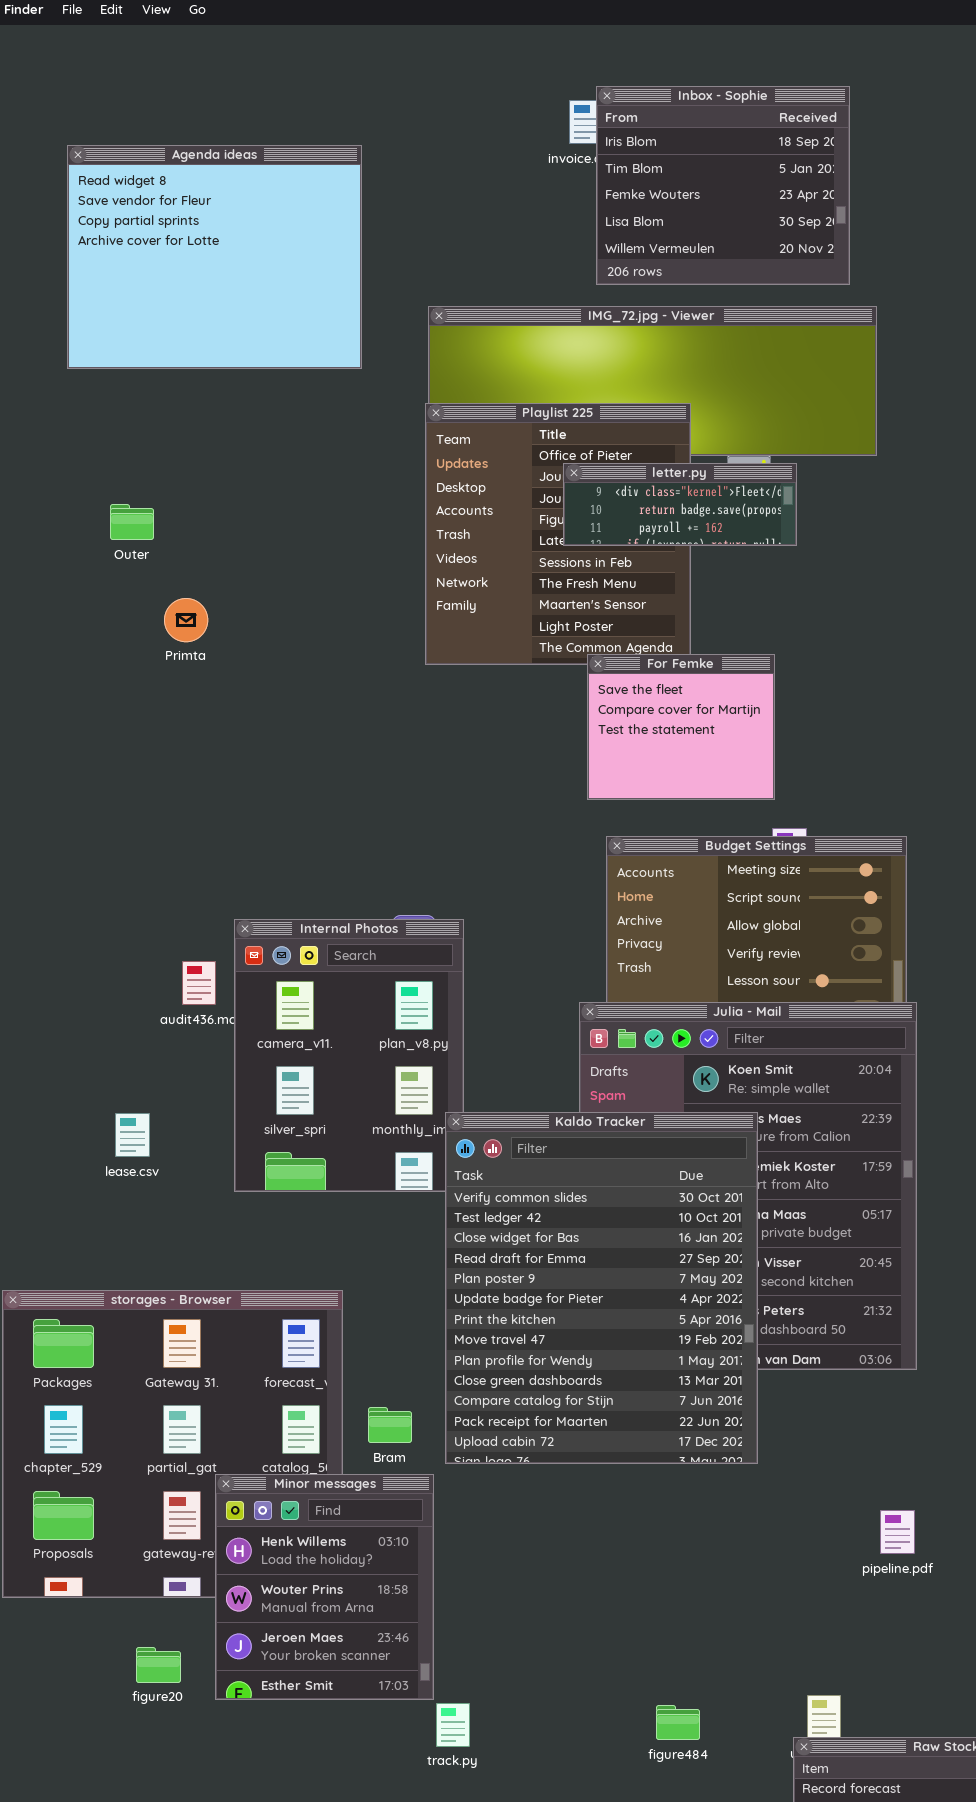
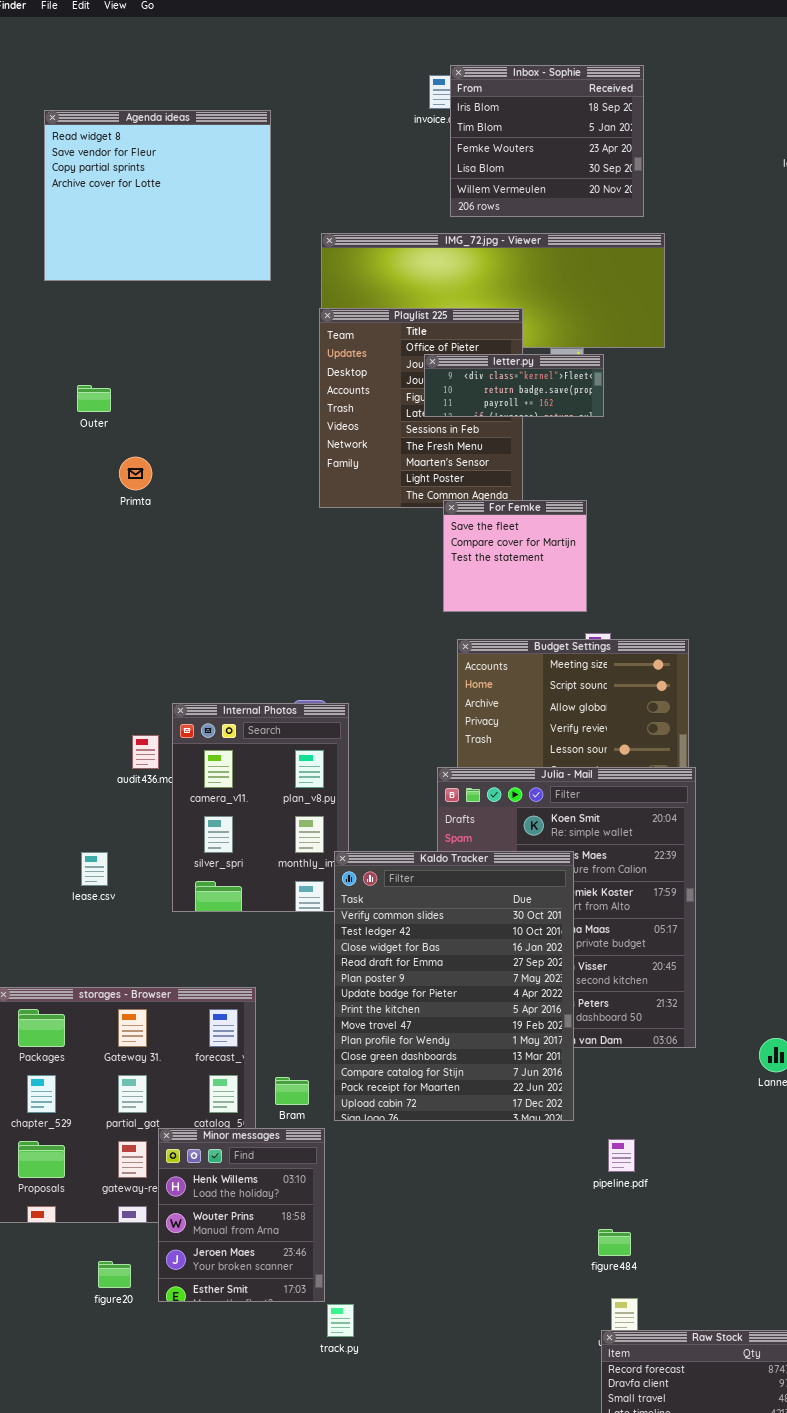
pipeline.pdf: [880,1510,915,1554] -> [608,1139,635,1172], moved
figure484: [656,1705,700,1740] -> [598,1229,631,1256], moved

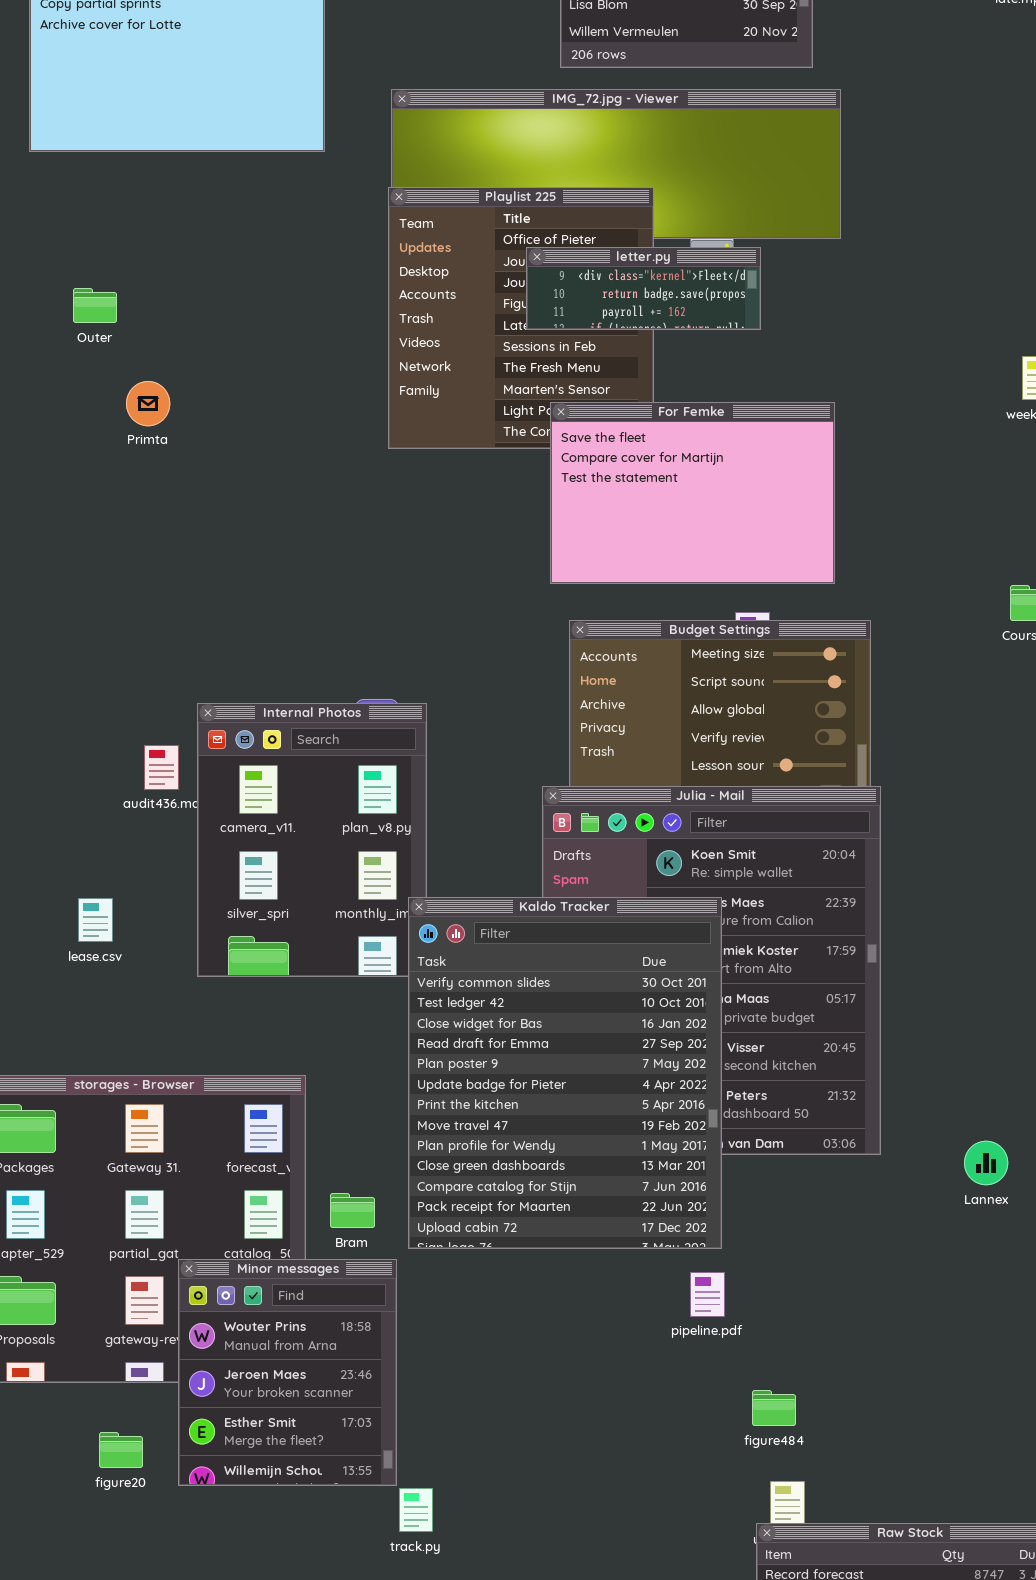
For Femke: [443,500,587,612] -> [550,402,835,584], resized
Minor messages: [158,1128,325,1302] -> [178,1259,397,1486], scrolled down 1 row
pipeline.pdf: [608,1139,635,1172] -> [690,1272,725,1317], moved

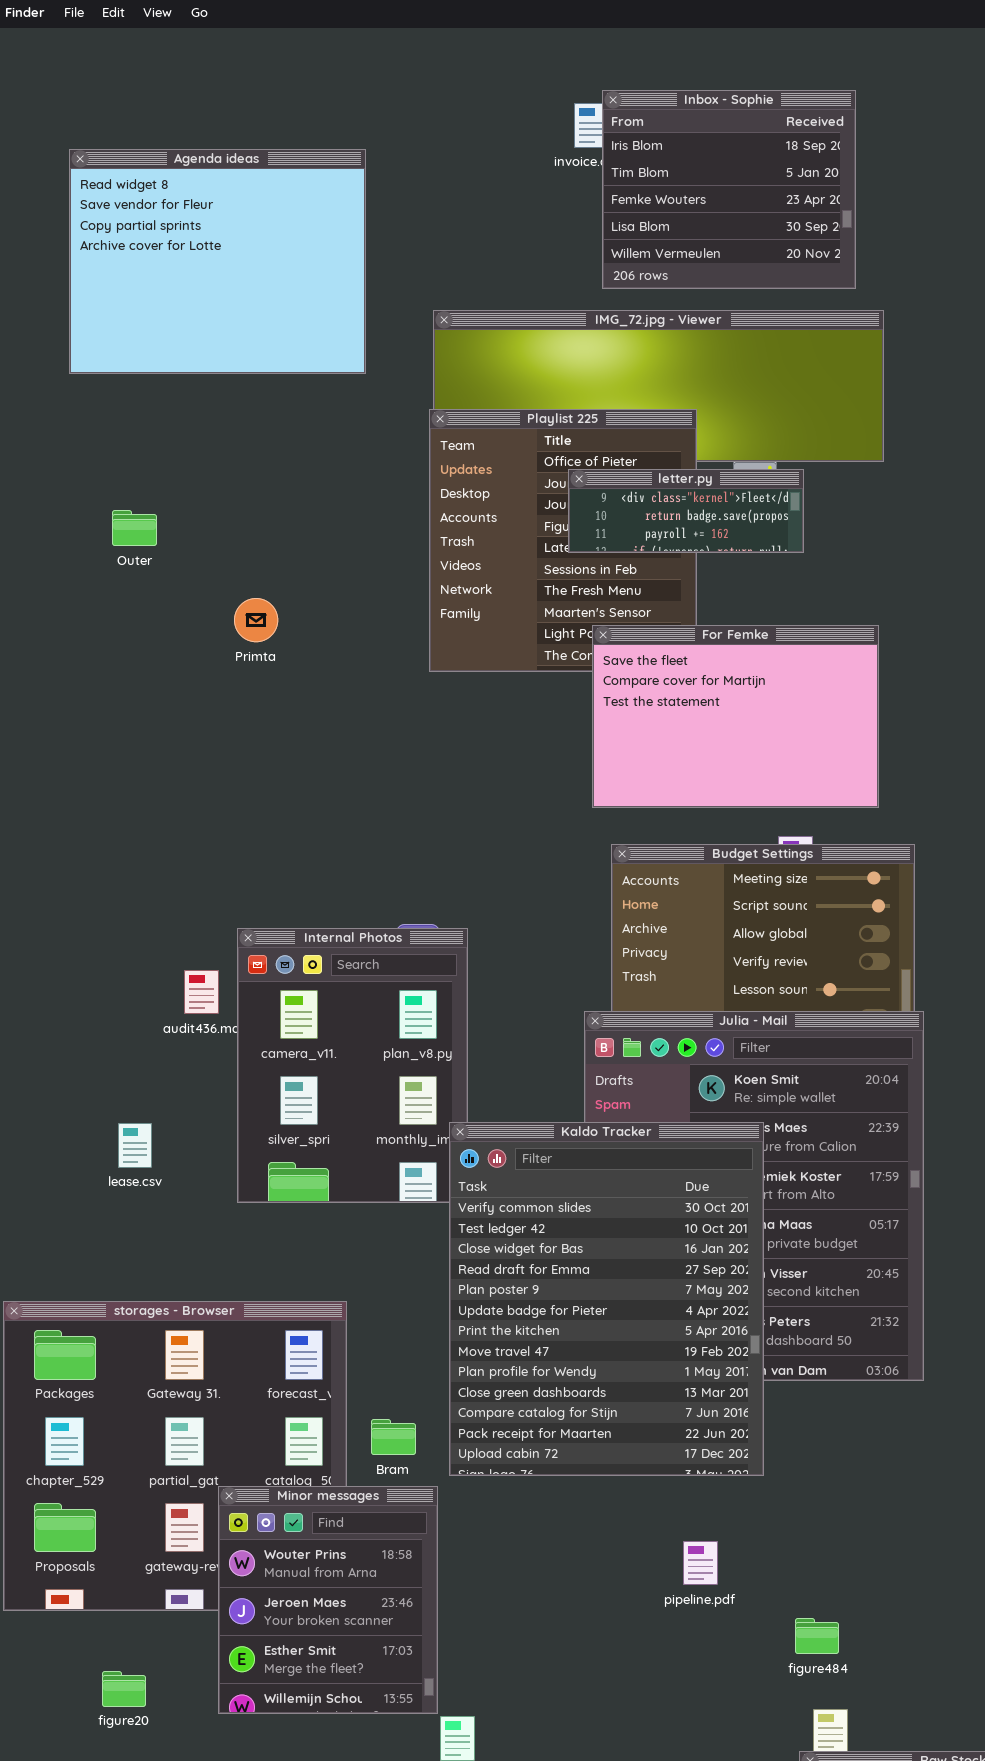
Primta: [126,381,170,426] -> [234,598,278,642], moved
pipeline.pdf: [690,1272,725,1317] -> [683,1541,718,1585], moved
figure20: [99,1432,143,1468] -> [102,1671,146,1707], moved

